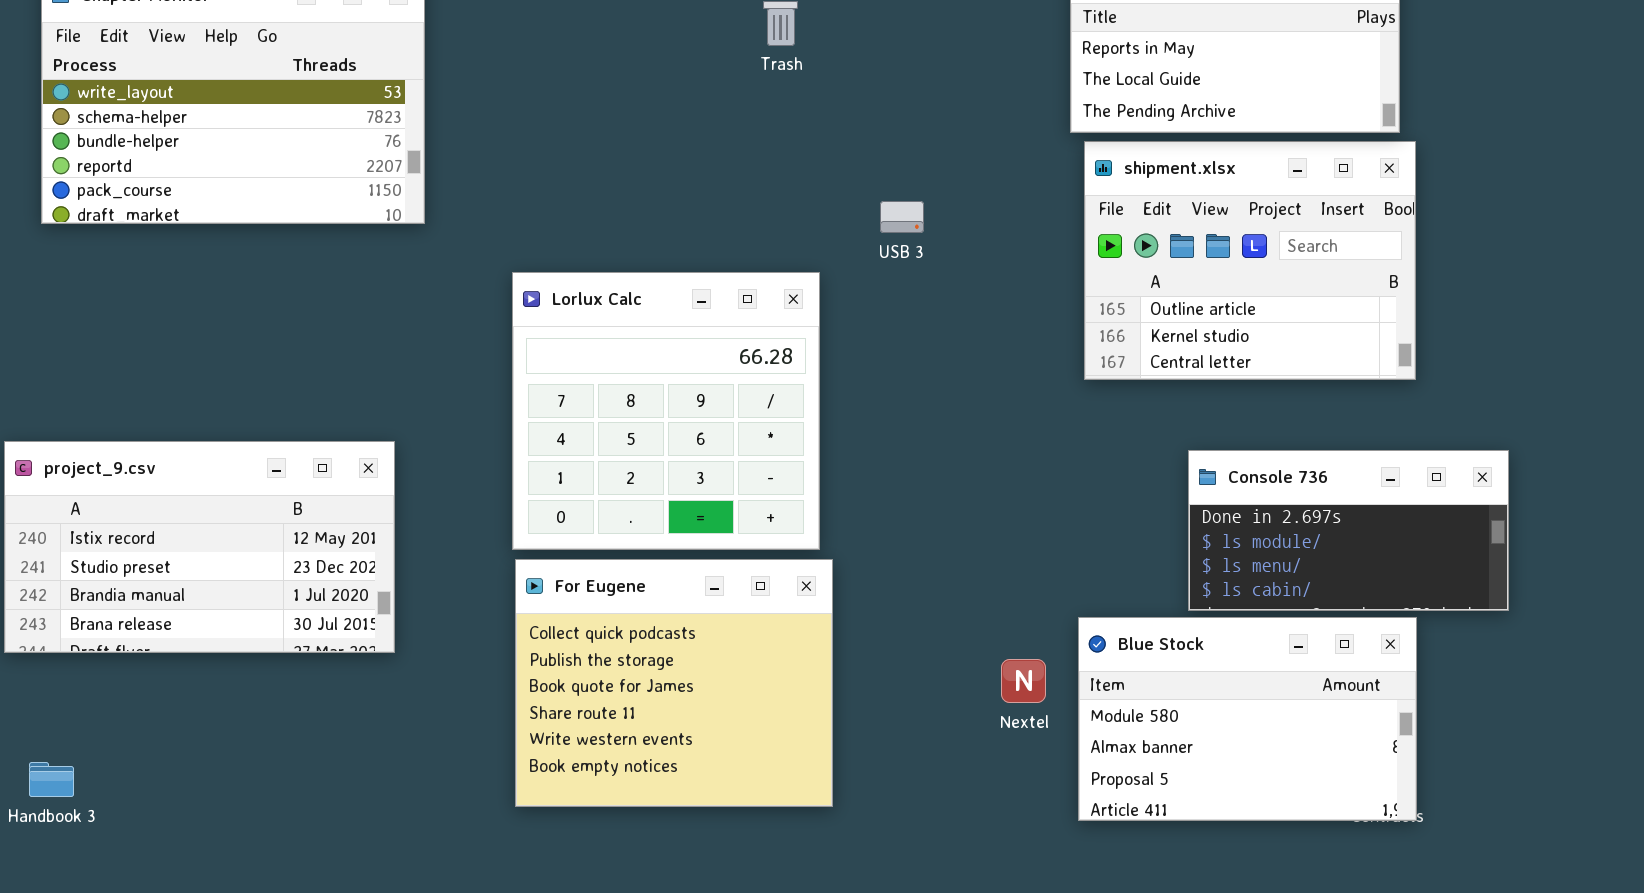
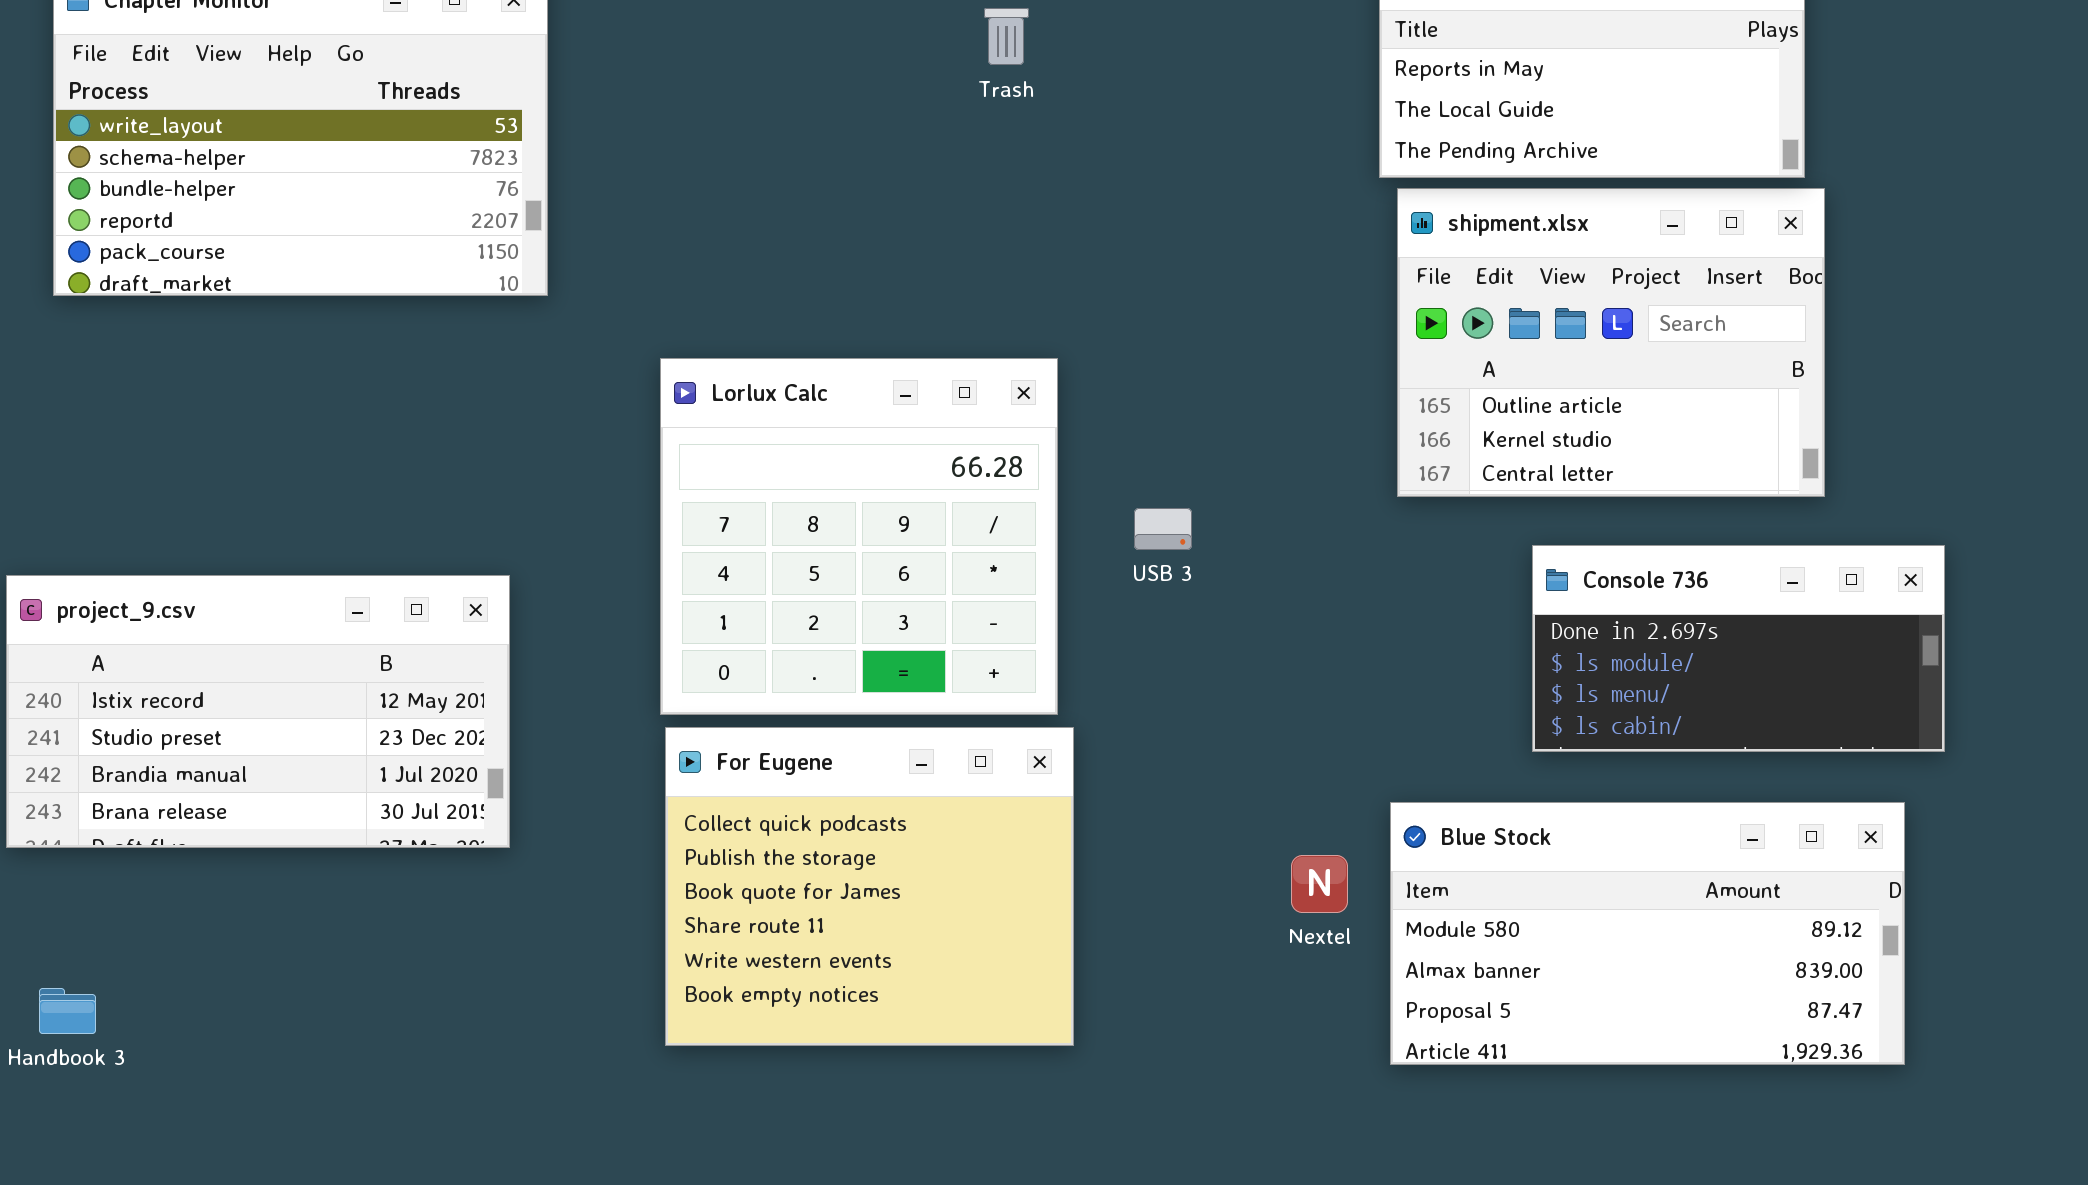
USB 3: [880,201,924,233] -> [1134,508,1192,550], moved
Console 736: [1188,450,1509,611] -> [1532,545,1945,752], moved
Blue Stock: [1078,617,1417,821] -> [1390,802,1905,1065], resized

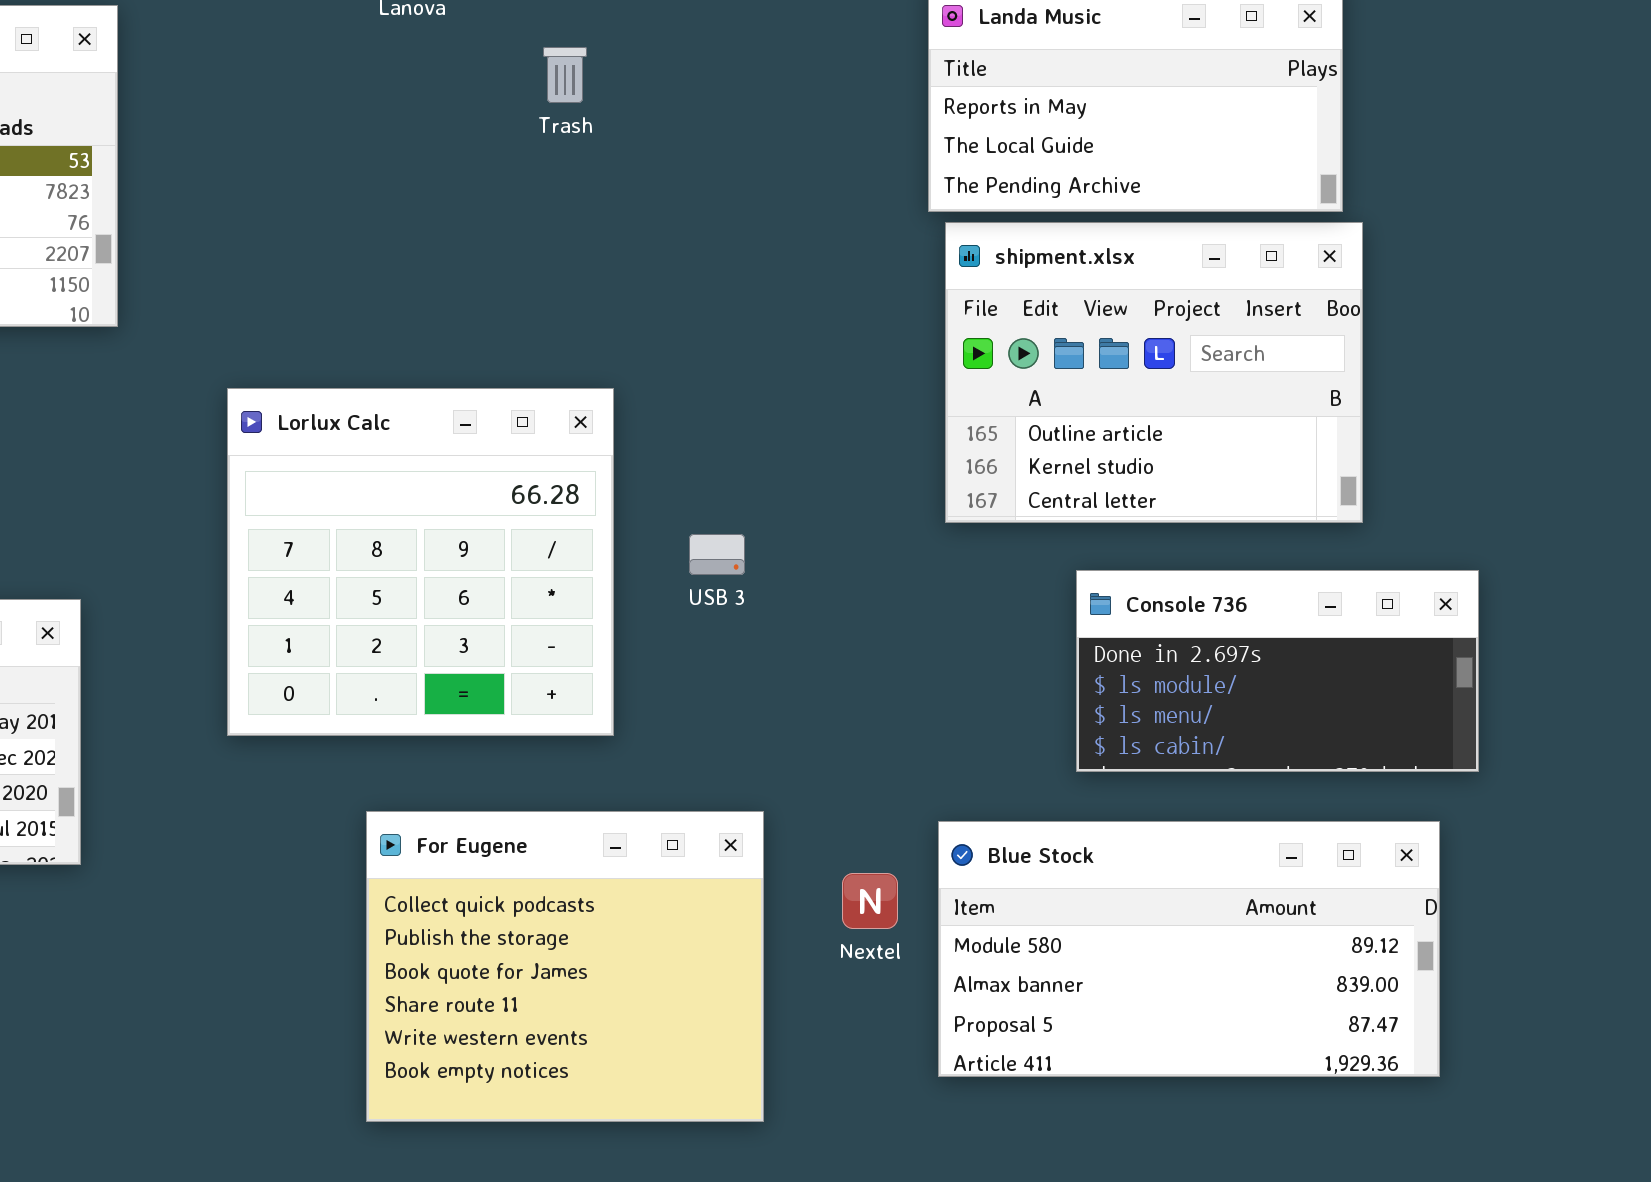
For Eugene: [665,727,1074,1046] -> [366,811,764,1122], moved

